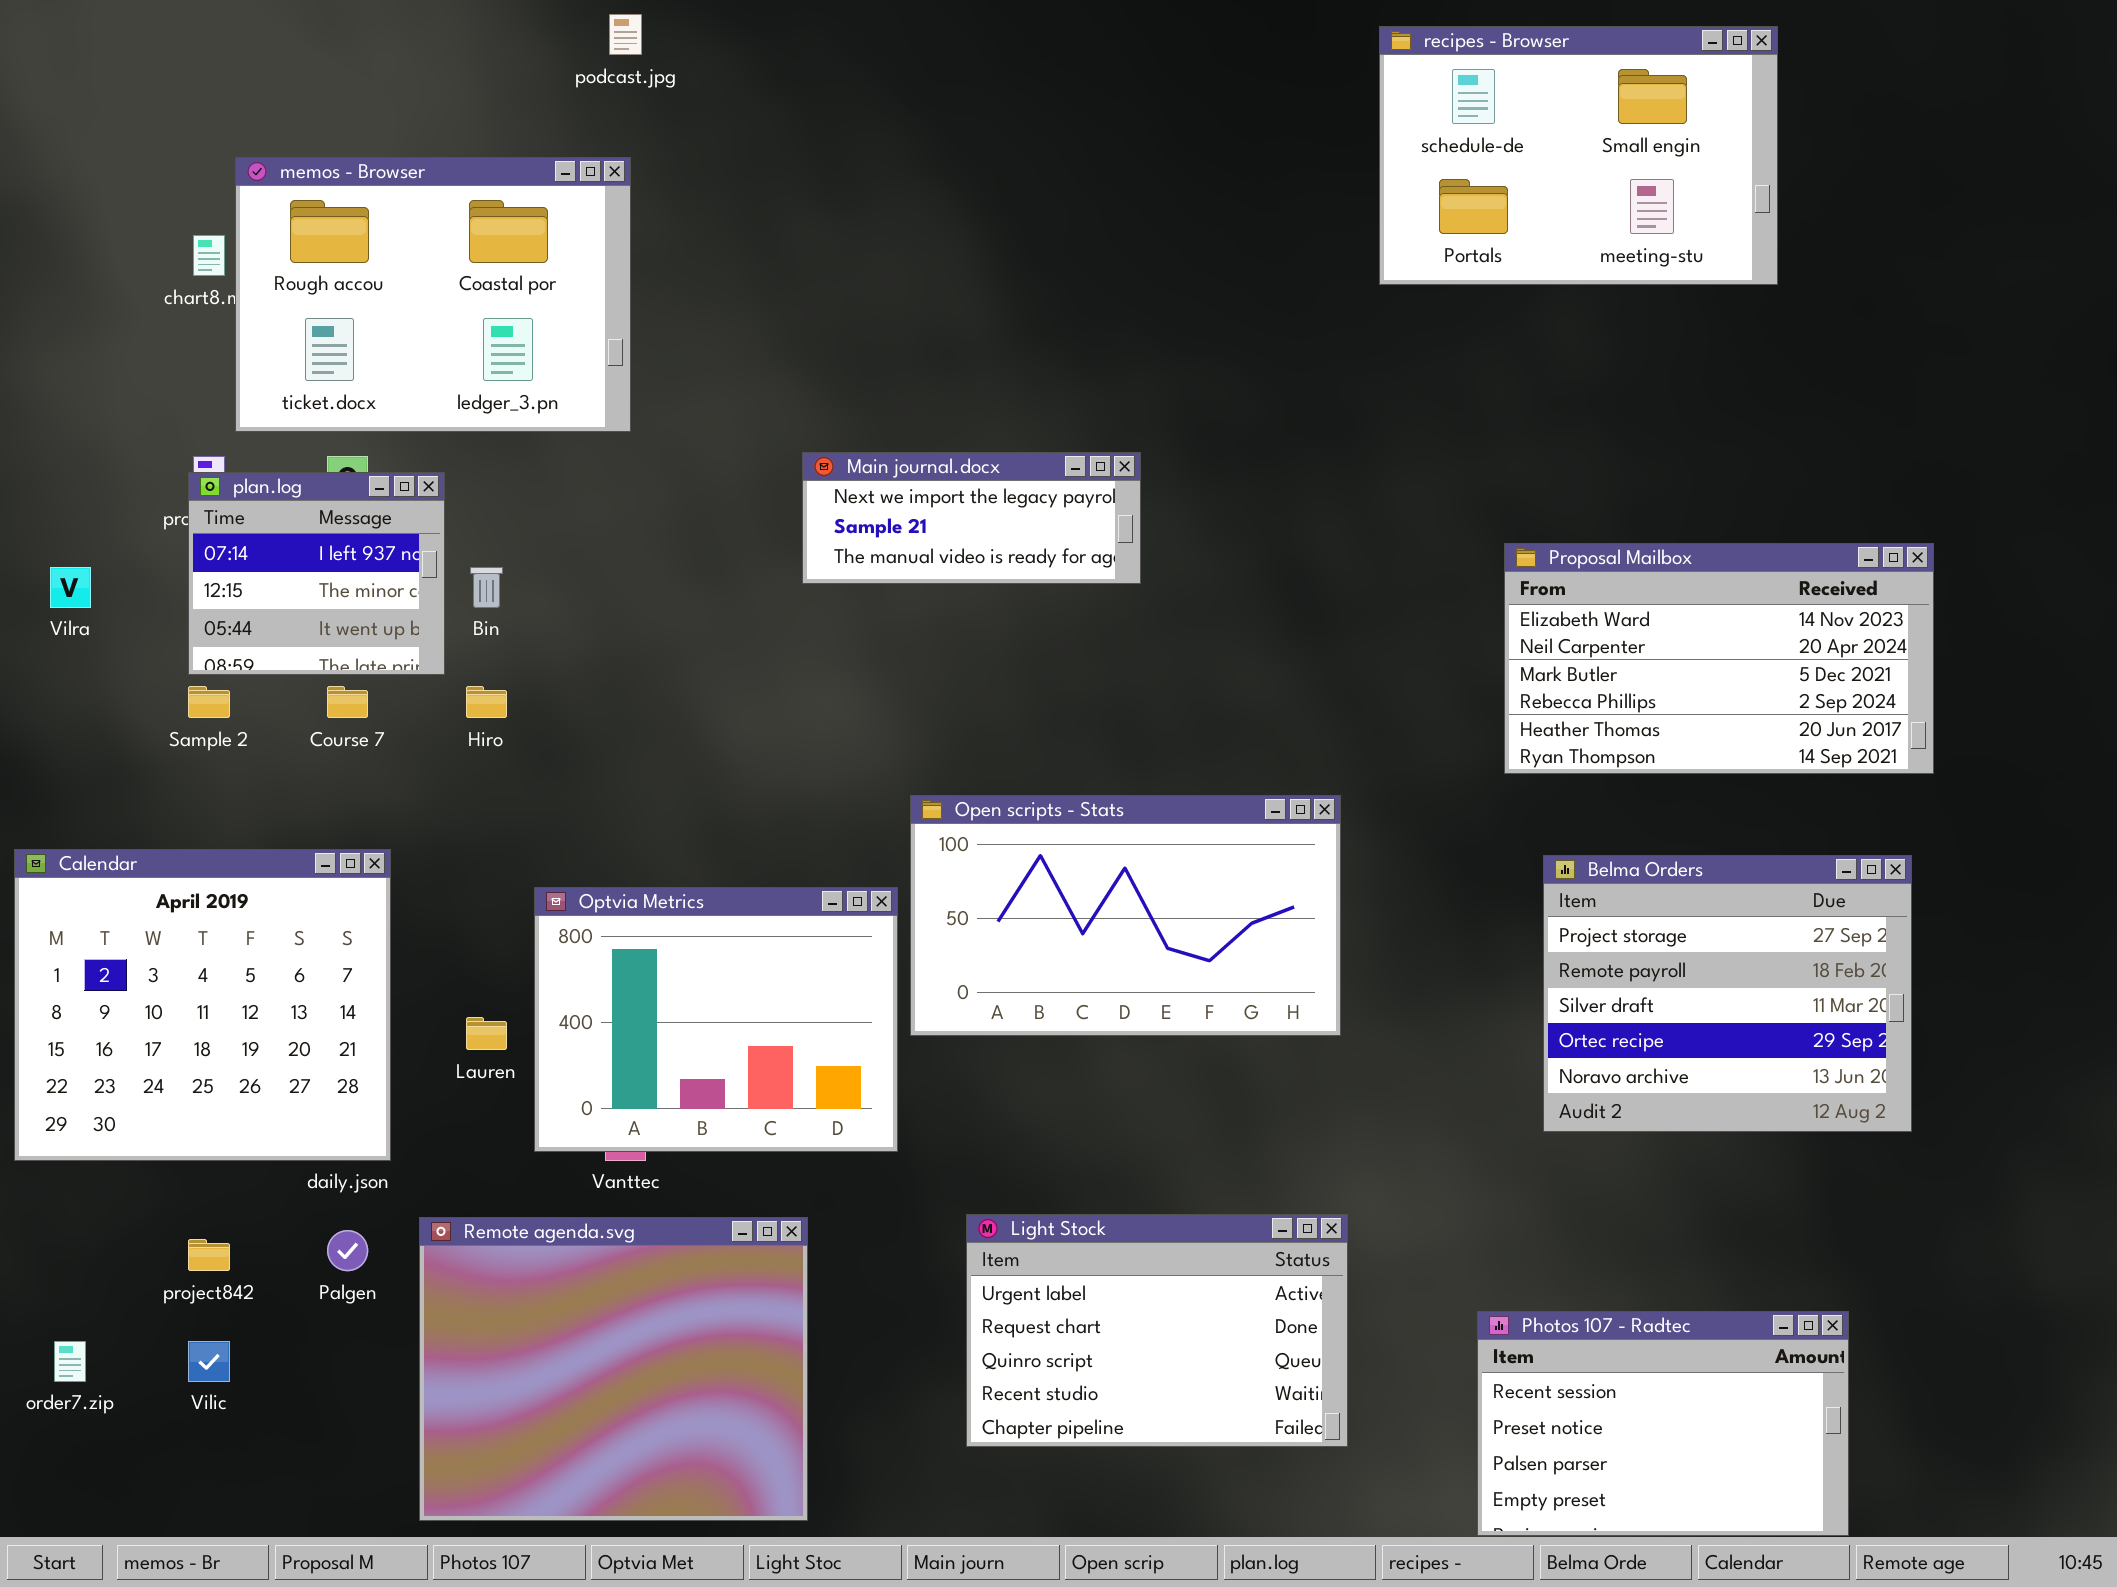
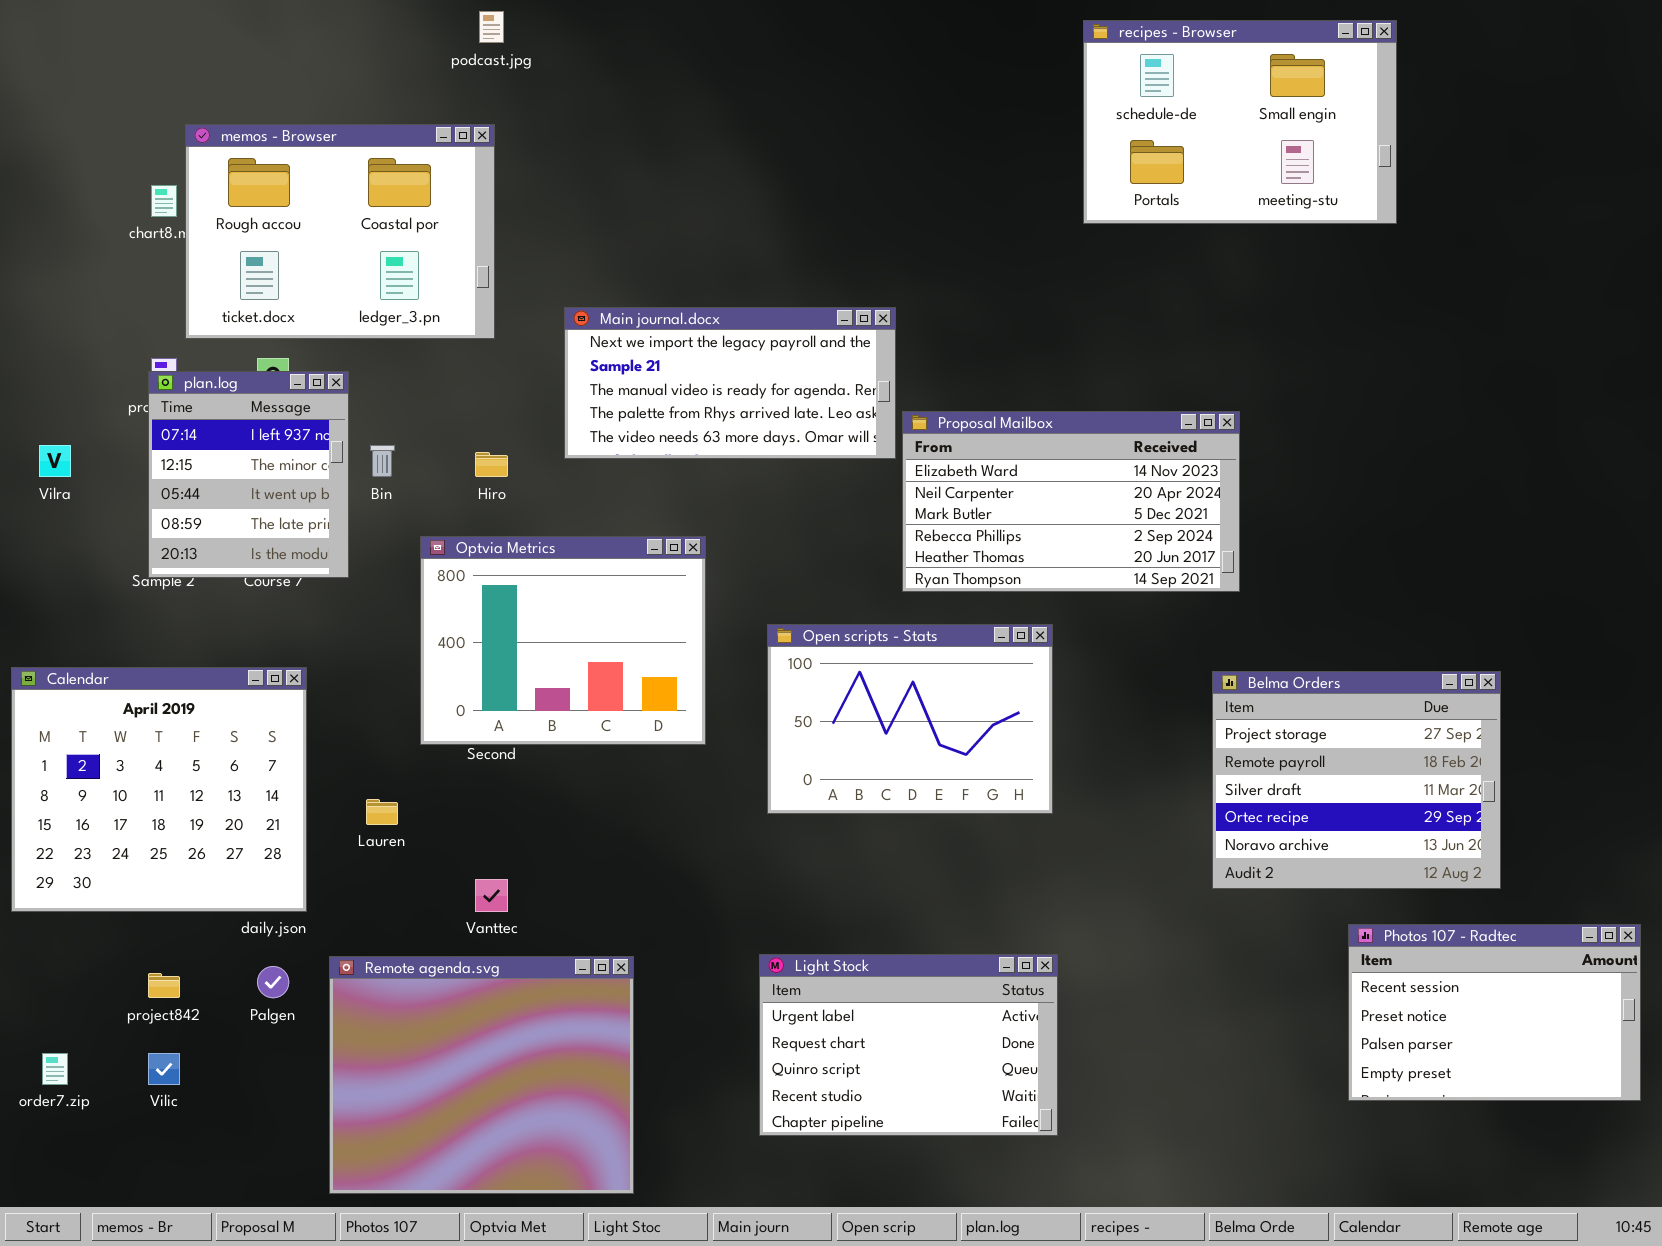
Main journal.docx: [802,452,1141,584] -> [564,307,896,459], resized
plan.log: [188,472,445,675] -> [148,371,349,578], resized
Proposal Mailbox: [1504,543,1934,774] -> [902,411,1240,592], moved
Hiro: [466,686,507,718] -> [475,452,508,477], moved
Open scripts - Stats: [910,795,1341,1036] -> [767,624,1053,814], resized
Optvia Metrics: [534,887,898,1152] -> [420,536,706,745], moved
Photos 107 - Radtec: [1477,1311,1849,1536] -> [1348,924,1641,1101], moved

